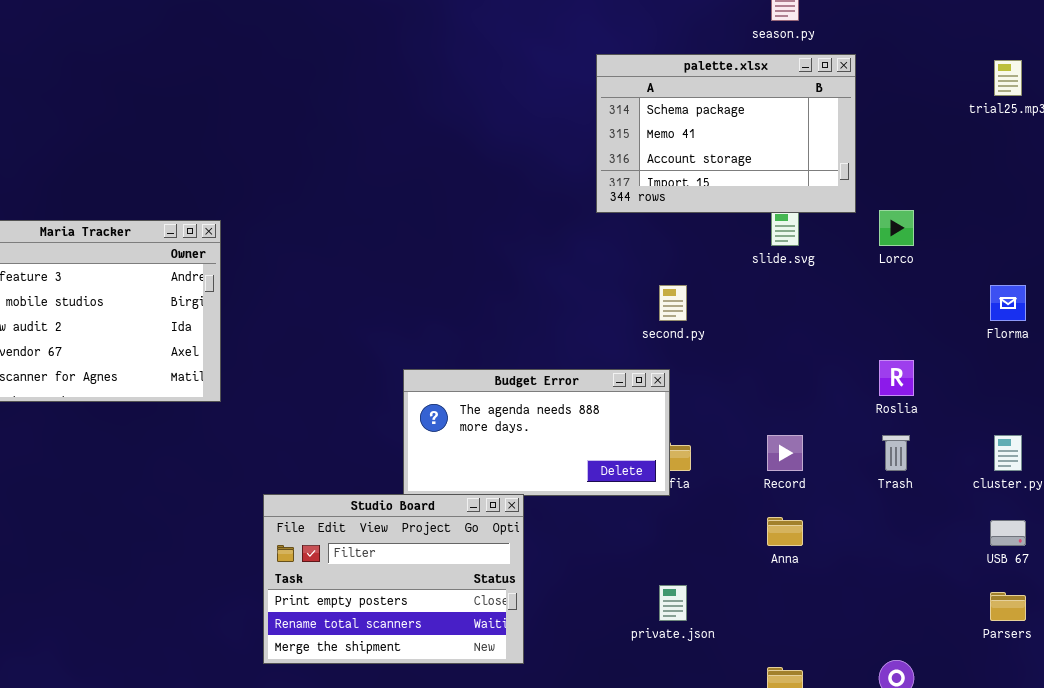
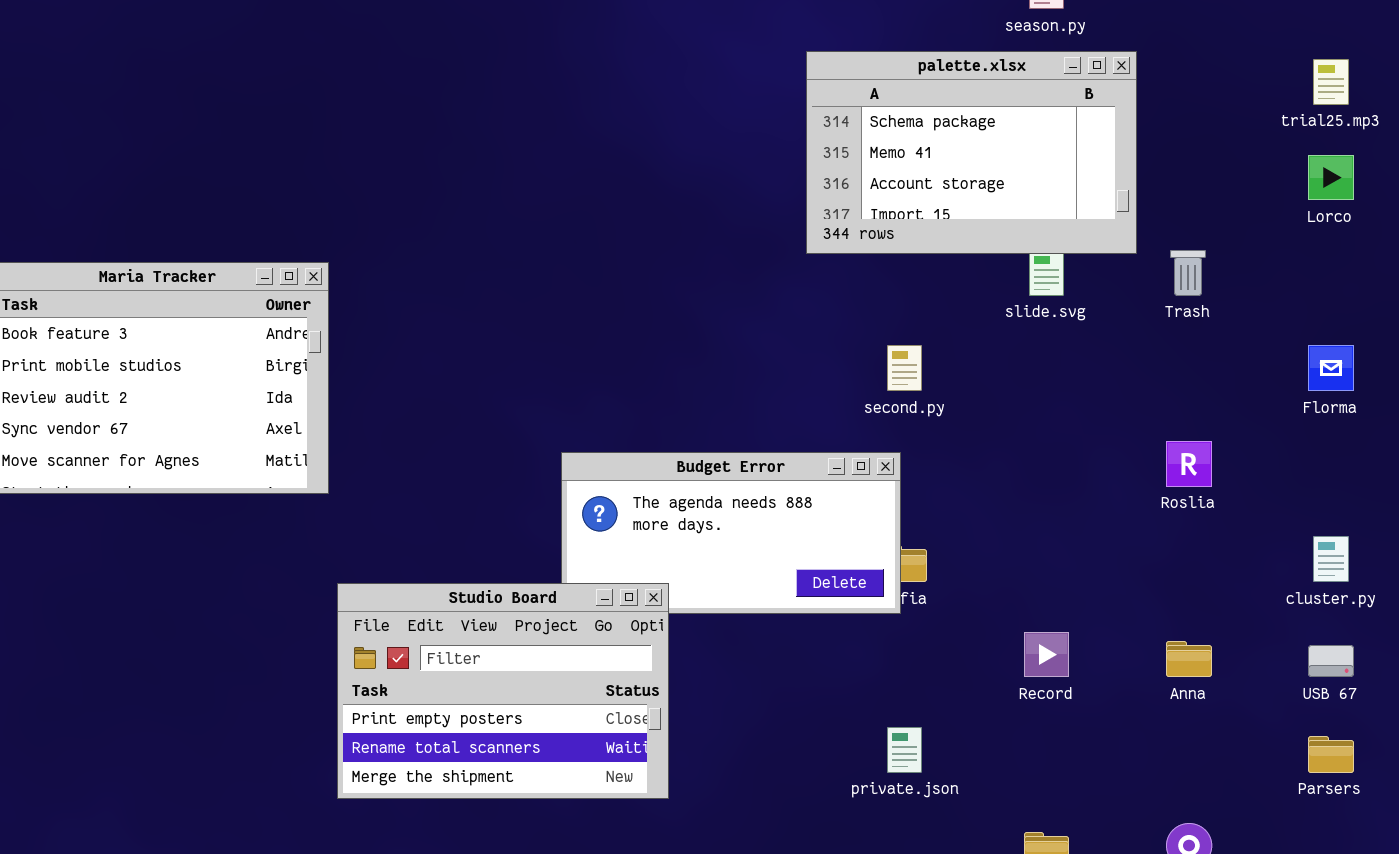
Lorco: [879,210,914,246] -> [1308,155,1354,200], moved
Record: [767,435,803,471] -> [1024,632,1069,677], moved
Trash: [882,435,910,471] -> [1170,250,1206,296], moved
Studio Board: [263,494,524,664] -> [337,583,669,799], moved
Anna: [767,517,803,546] -> [1166,641,1212,677], moved

